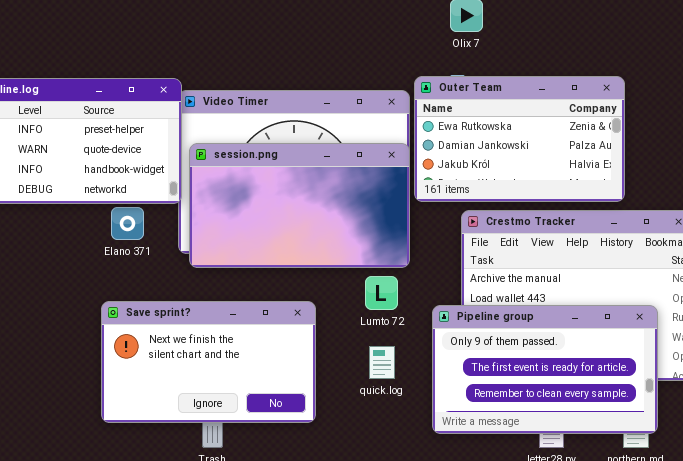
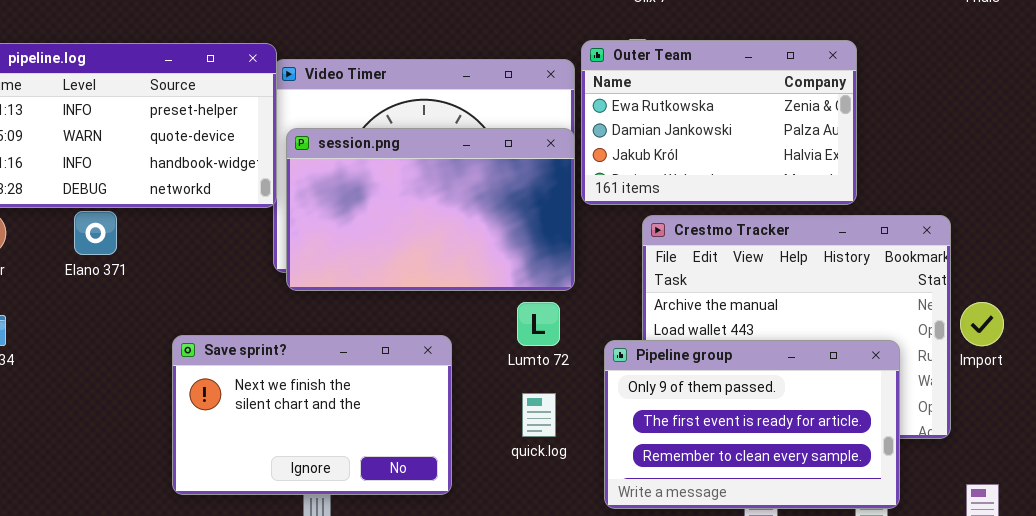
Elano 371: [111,207,144,240] -> [74,211,117,255], moved

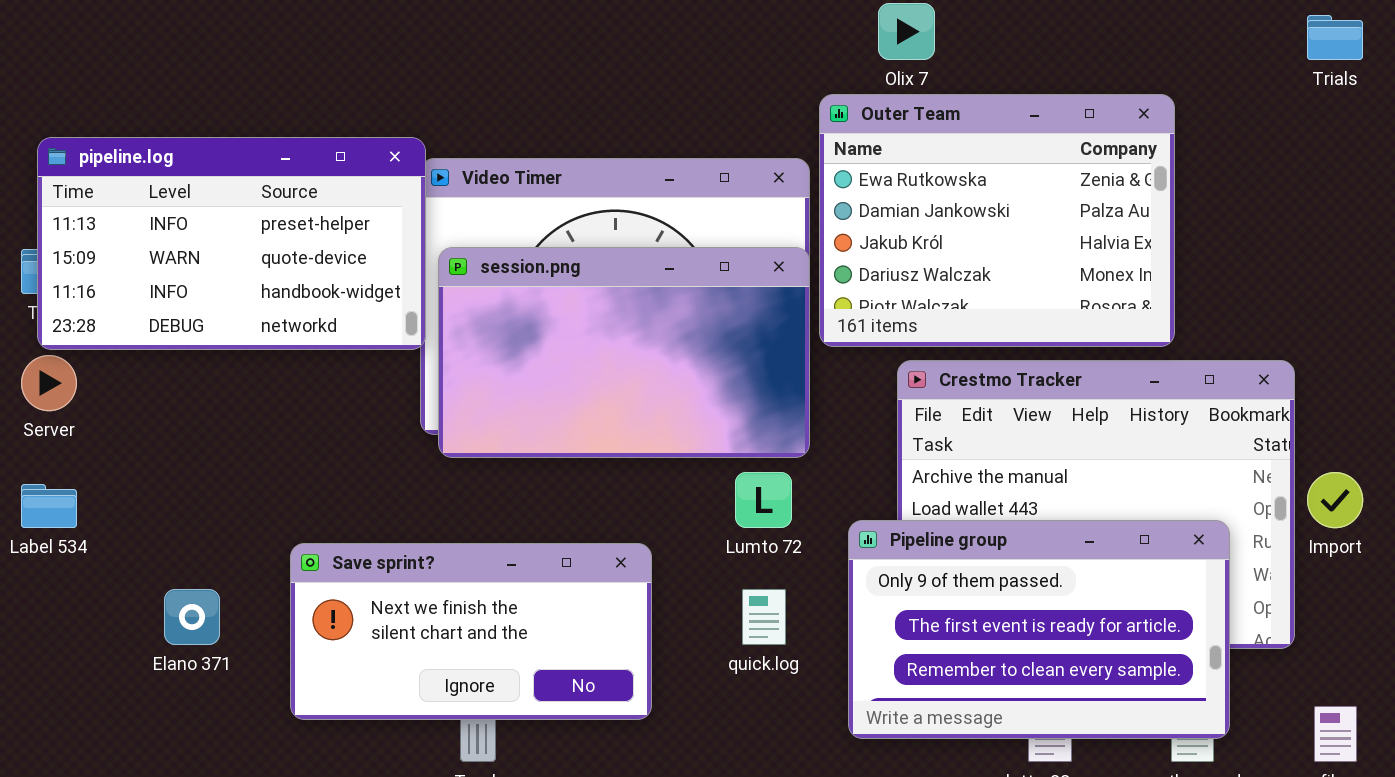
Outer Team: [581,40,857,205] -> [819,94,1175,347], resized
Elano 371: [74,211,117,255] -> [164,589,220,645], moved
Save sprint?: [172,335,452,495] -> [290,543,652,720], resized

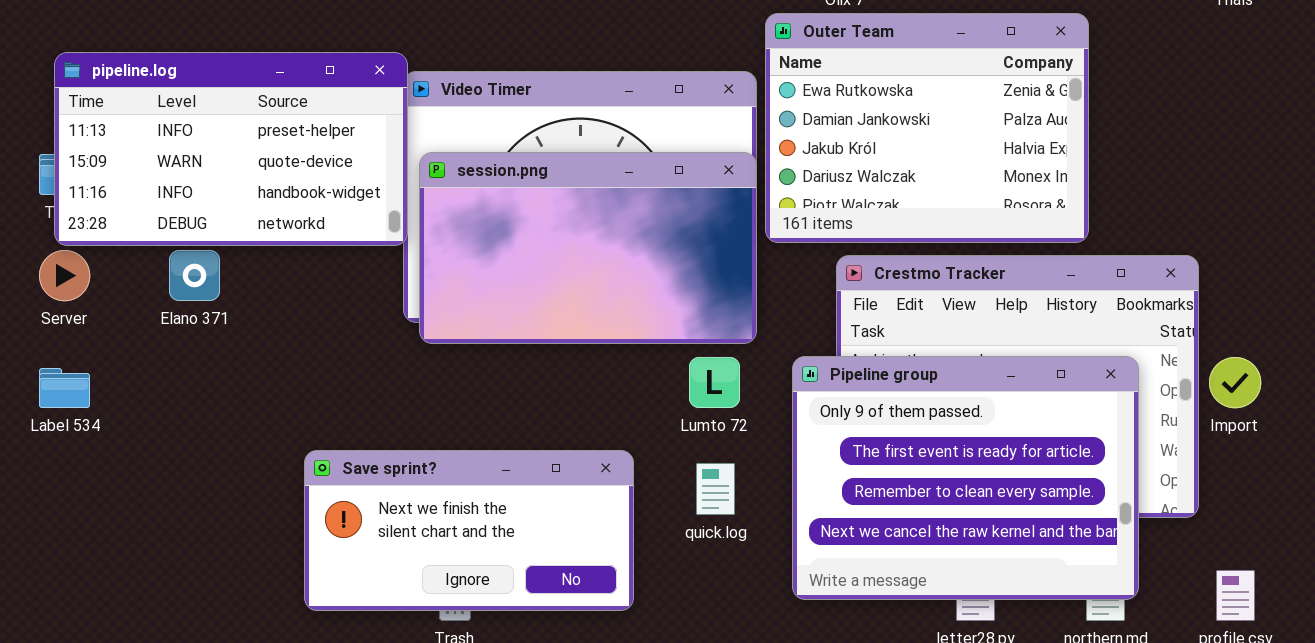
Pipeline group: [848,520,1230,739] -> [792,356,1139,600], resized
Save sprint?: [290,543,652,720] -> [304,450,634,611], moved
Elano 371: [164,589,220,645] -> [169,250,220,301], moved

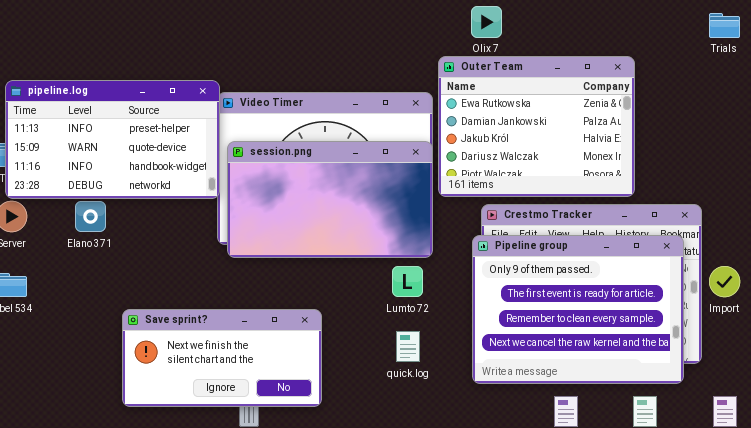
Pipeline group: [792,356,1139,600] -> [472,235,684,384], moved
Save sprint?: [304,450,634,611] -> [122,309,322,407], moved

